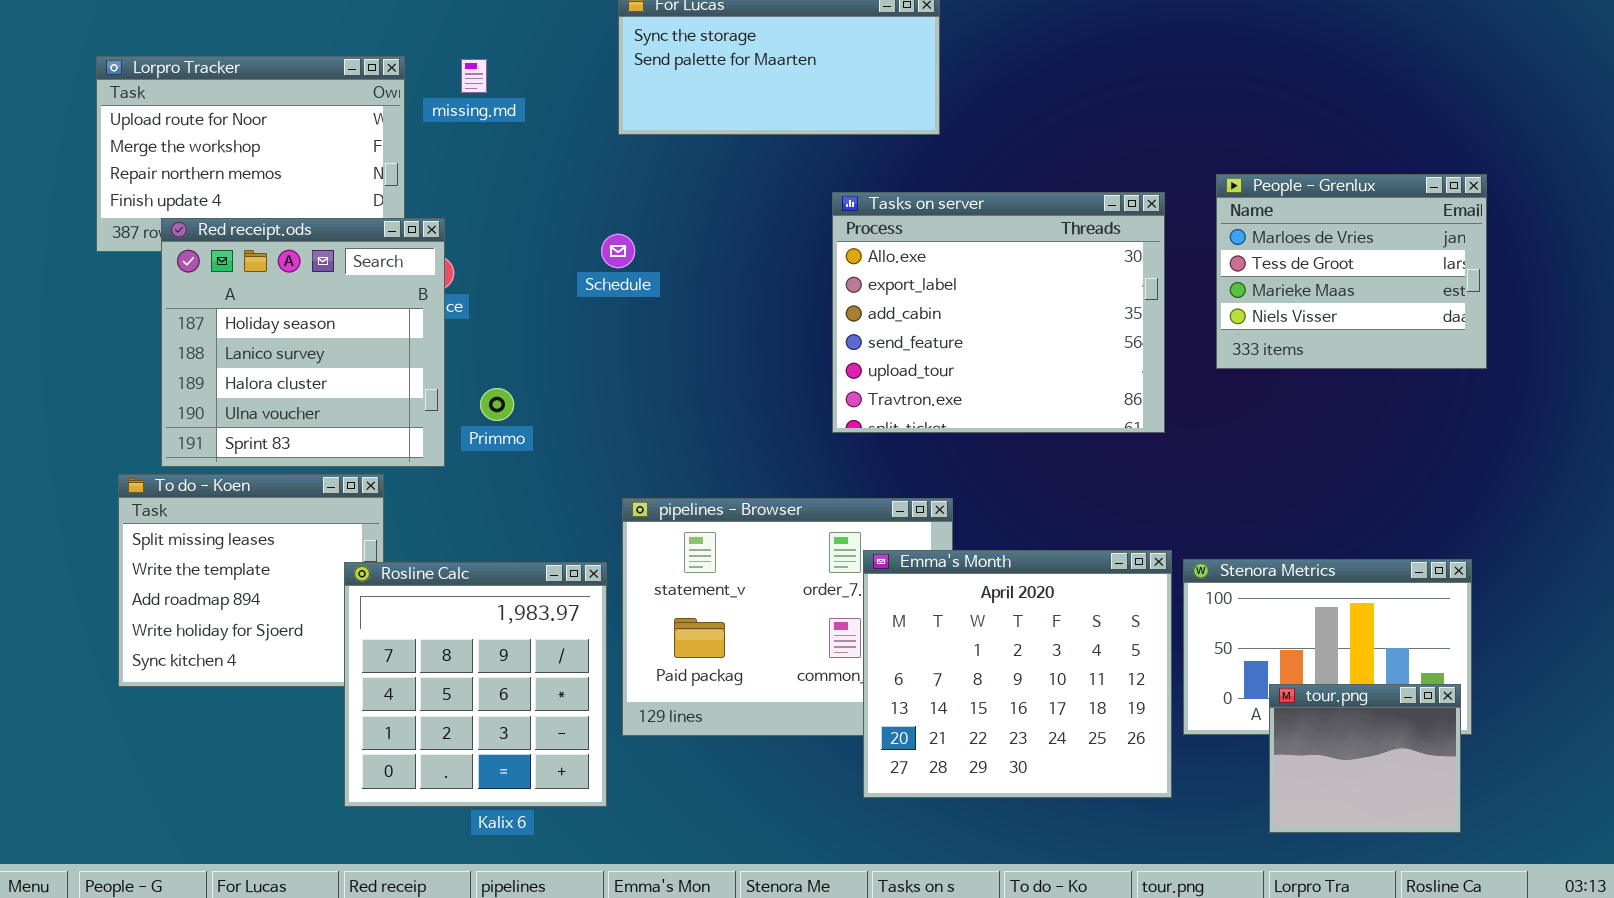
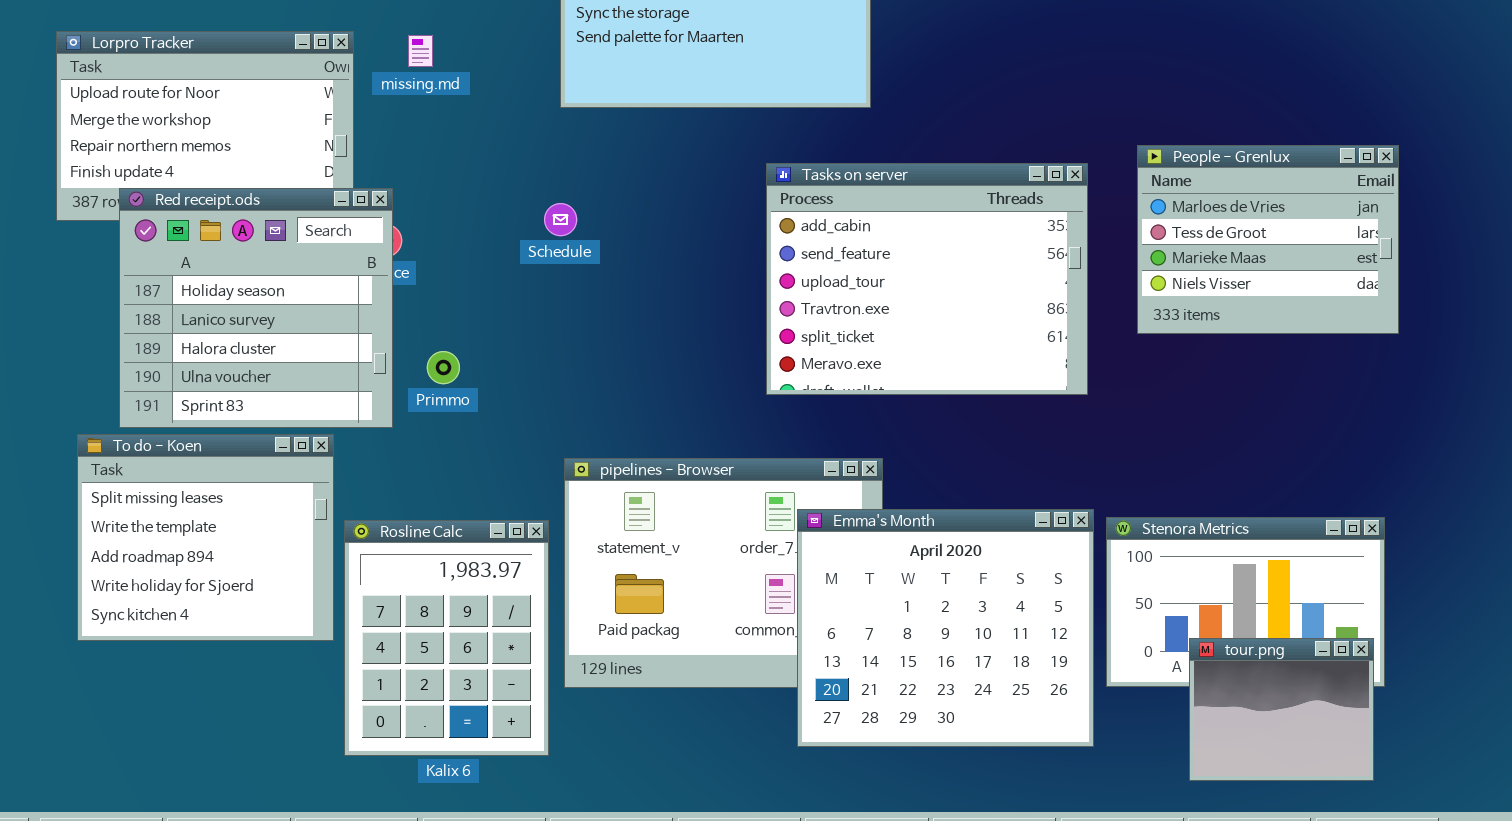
Tasks on server: [832,192,1165,433] -> [766,163,1088,395], scrolled down 2 rows
Rosline Calc: [344,562,607,807] -> [344,520,549,756], resized

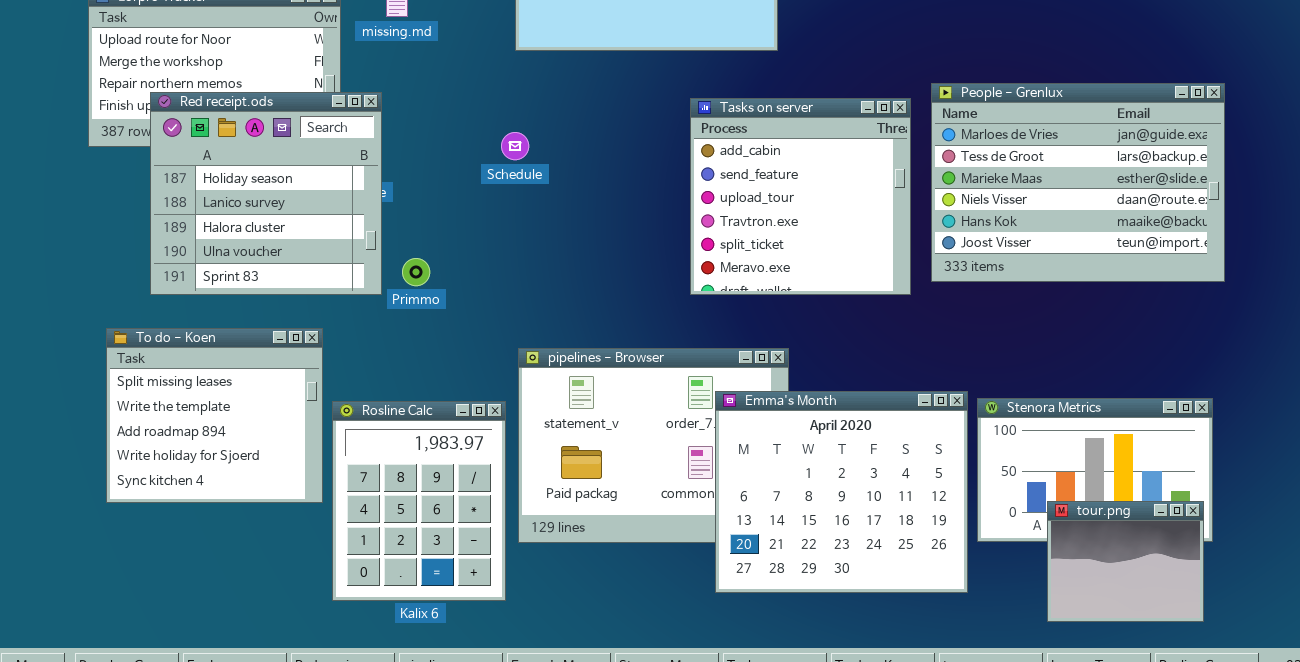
People - Grenlux: [1137,145,1399,334] -> [931,83,1225,282], resized
Tasks on server: [766,163,1088,395] -> [690,98,911,295], resized
Red receipt.ods: [119,188,393,428] -> [150,92,382,295], moved

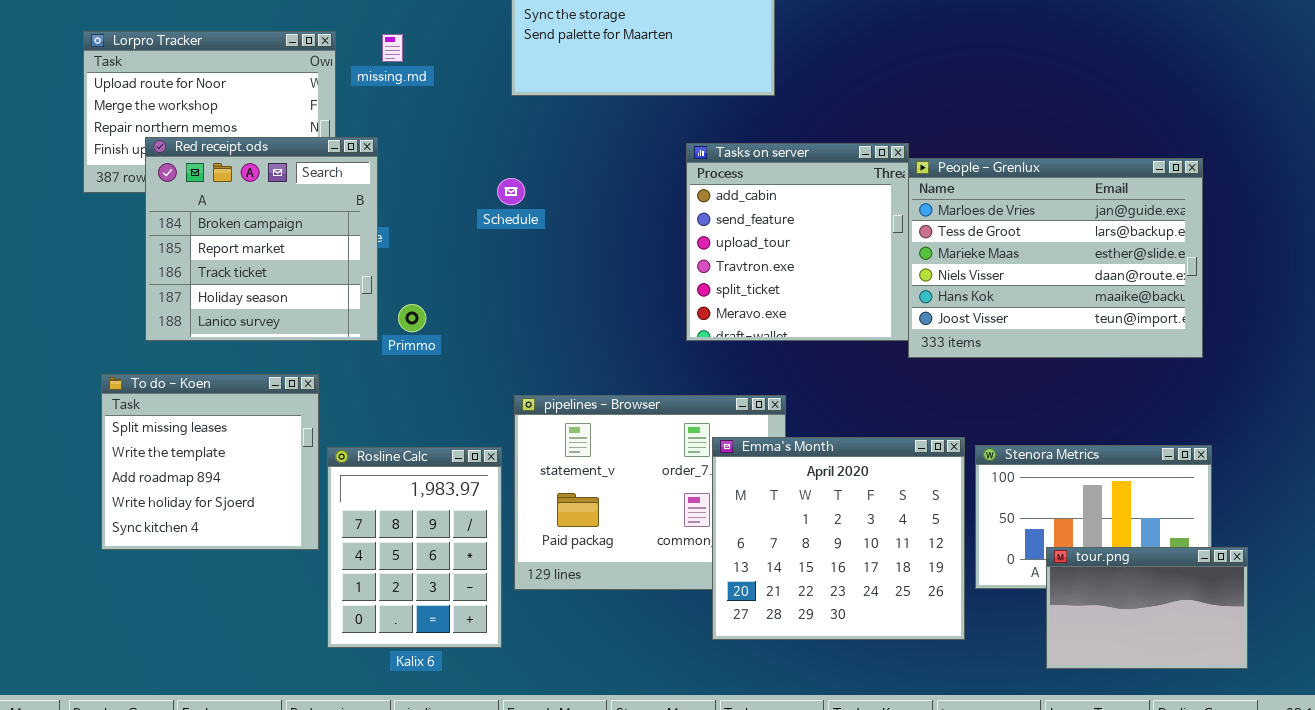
People - Grenlux: [931,83,1225,282] -> [908,158,1203,358], moved
Red receipt.ods: [150,92,382,295] -> [145,137,378,341], scrolled up 3 rows
tour.png: [1047,501,1204,622] -> [1046,547,1248,669], resized

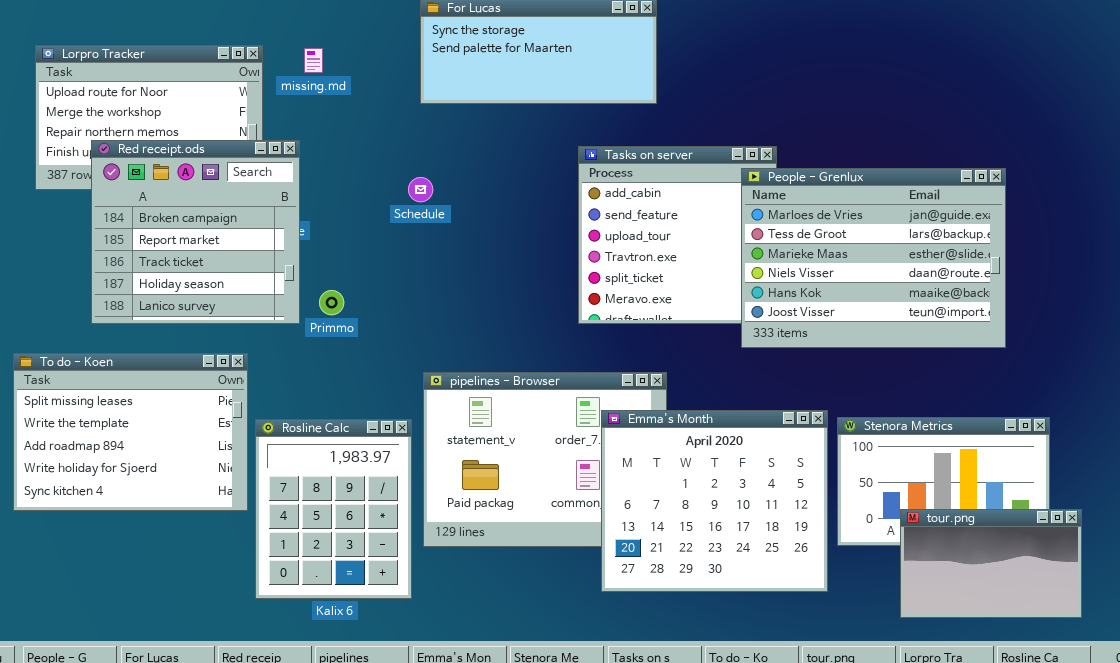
People - Grenlux: [908,158,1203,358] -> [741,168,1006,348], moved
To do - Koen: [101,374,319,550] -> [13,353,248,511], resized

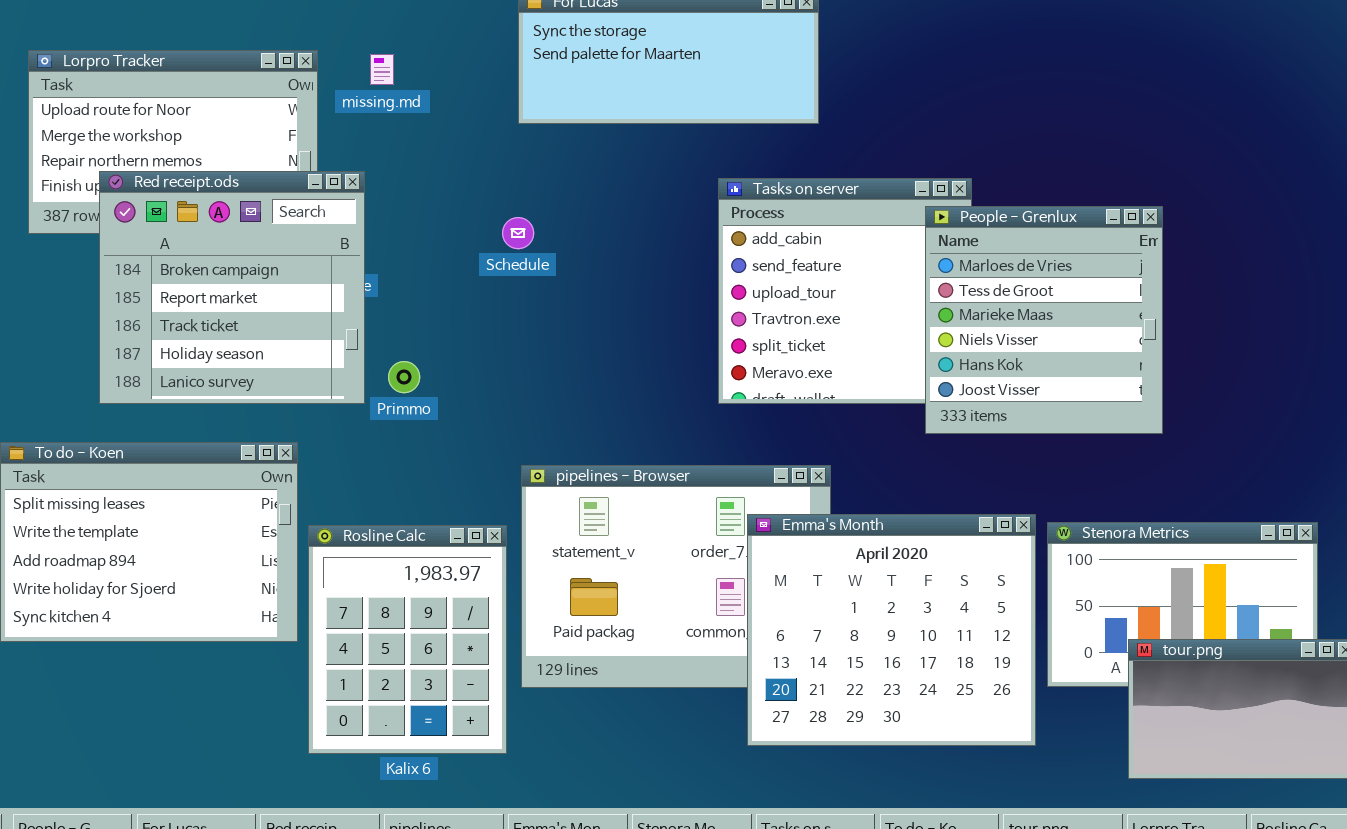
People - Grenlux: [741,168,1006,348] -> [925,206,1163,434], resized

